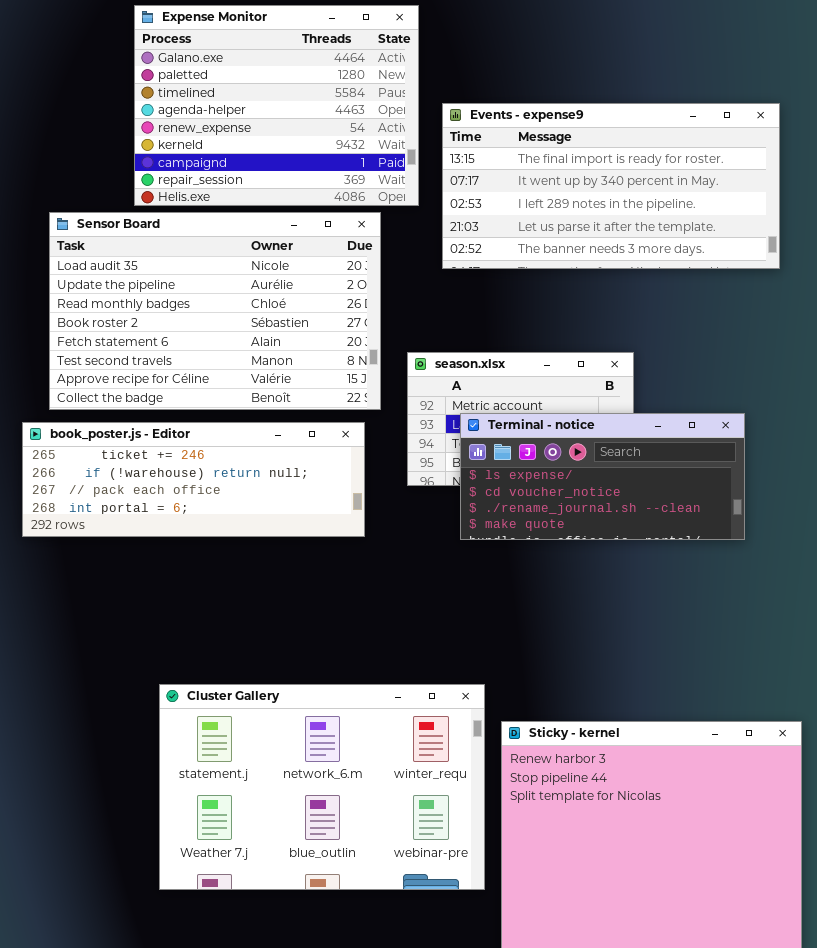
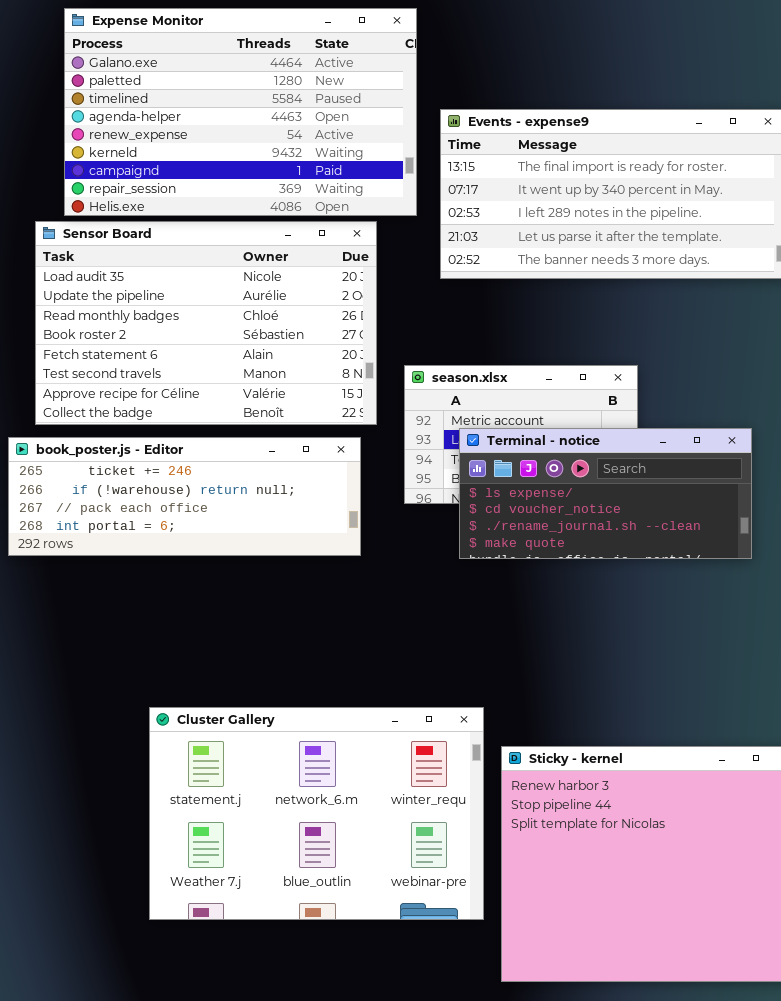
Expense Monitor: [134,5,419,206] -> [64,8,417,216], resized

